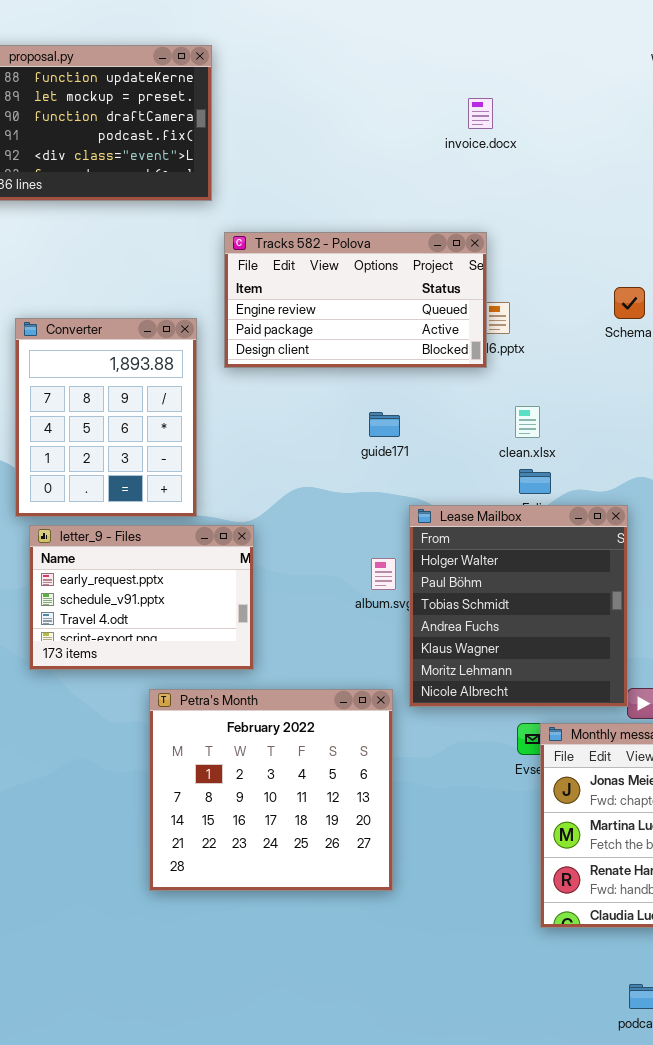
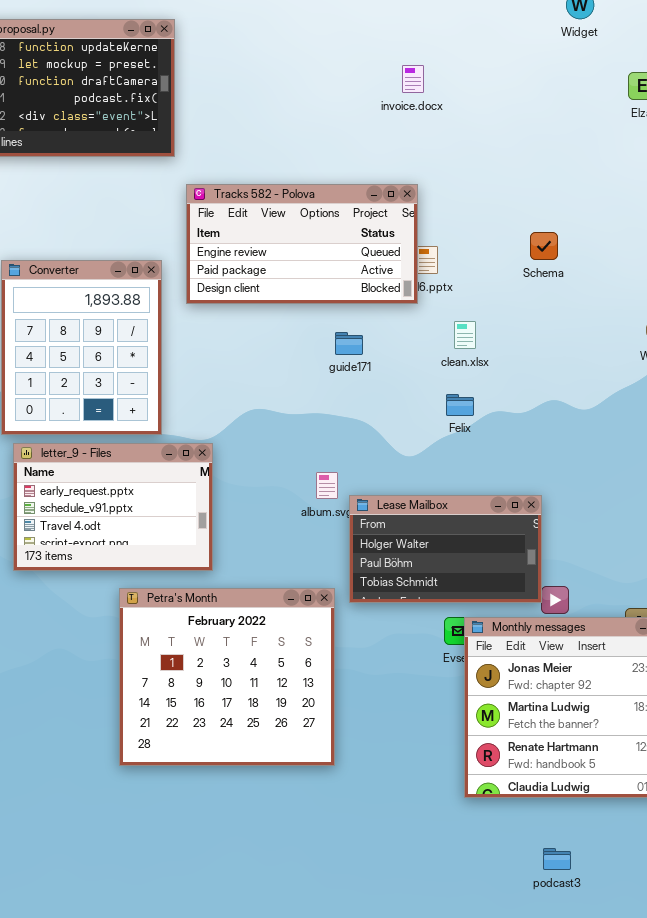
clean.xlsx: [515,406,540,438] -> [454,321,476,349], moved
guide171: [369,412,400,437] -> [335,332,363,355], moved
Lease Mailbox: [409,505,628,707] -> [349,495,542,603], resized

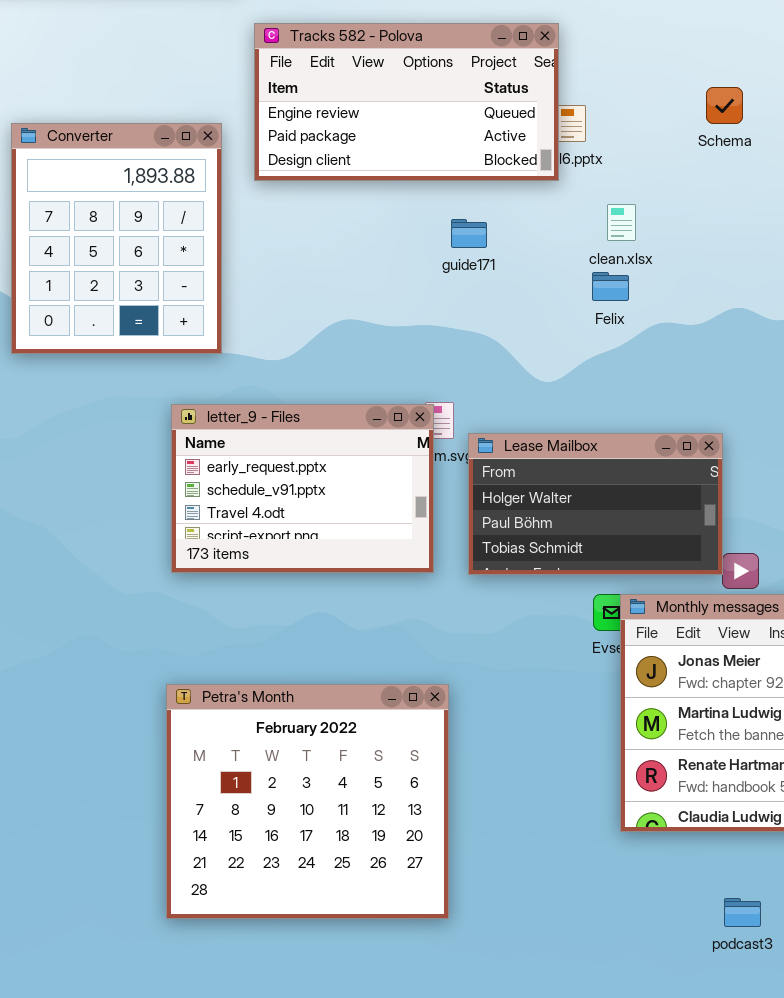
Felix: [446,394,474,416] -> [592,272,629,301], moved
letter_9 - Files: [13,443,213,571] -> [171,404,434,573], moved
Petra's Month: [119,588,335,766] -> [166,684,449,919], moved

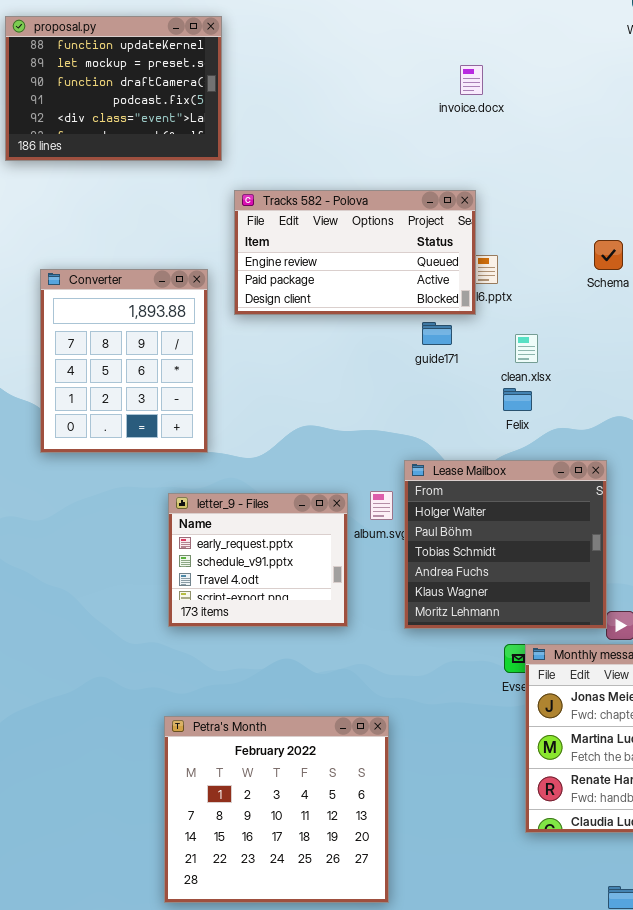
guide171: [451,219,487,248] -> [422,322,452,345], moved
letter_9 - Files: [171,404,434,573] -> [168,493,348,627], resized
Lease Mailbox: [468,433,723,575] -> [404,460,607,629], resized

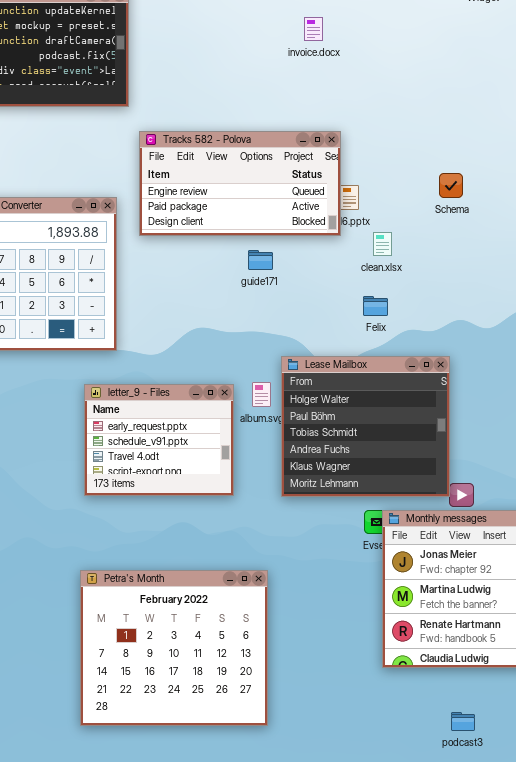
invoice.docx: [460,65,483,95] -> [304,17,323,41], moved
guide171: [422,322,452,345] -> [248,250,273,270], moved
clean.xlsx: [515,334,538,363] -> [373,232,392,256], moved

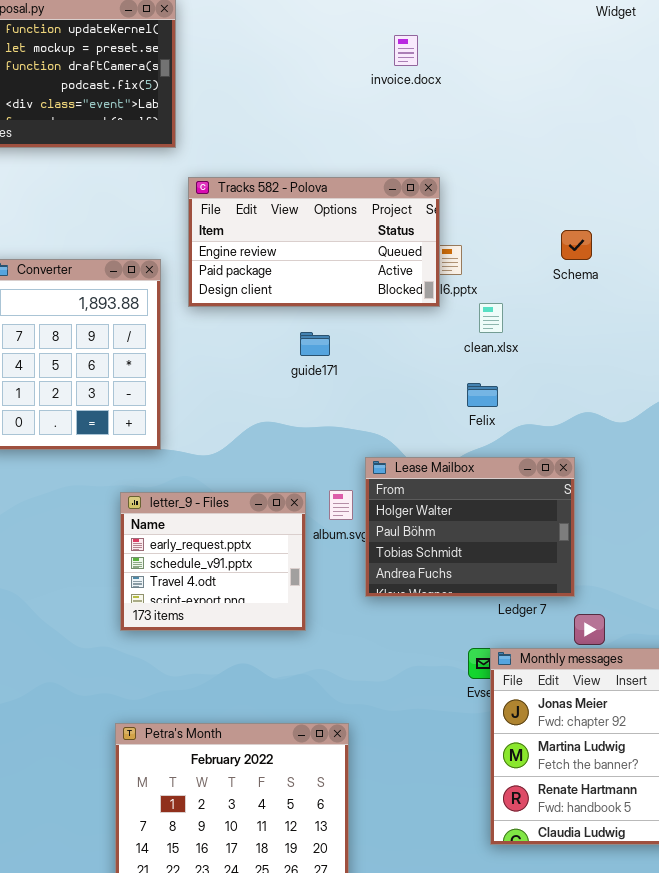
guide171: [248,250,273,270] -> [300,332,330,356], moved
Lease Mailbox: [281,356,450,497] -> [365,457,575,597], resized

